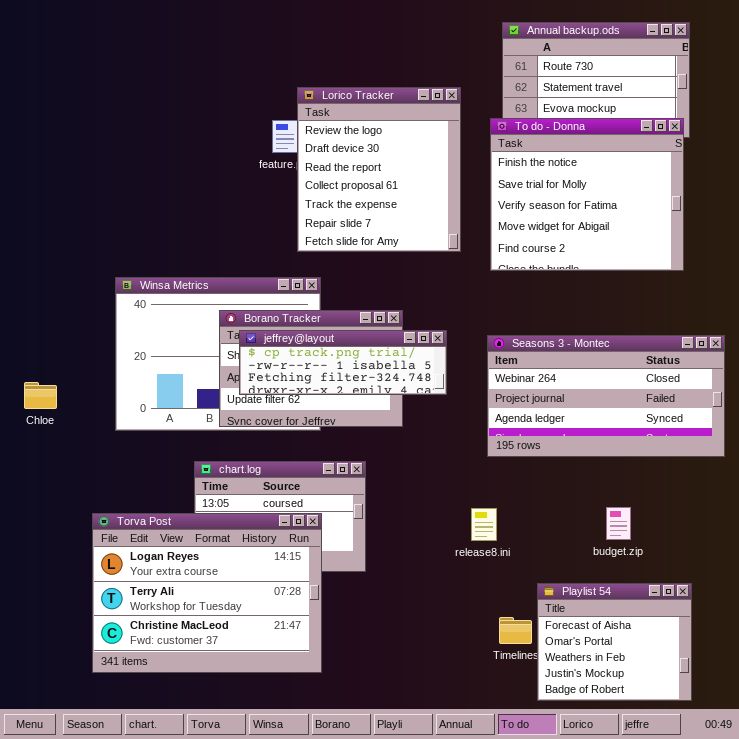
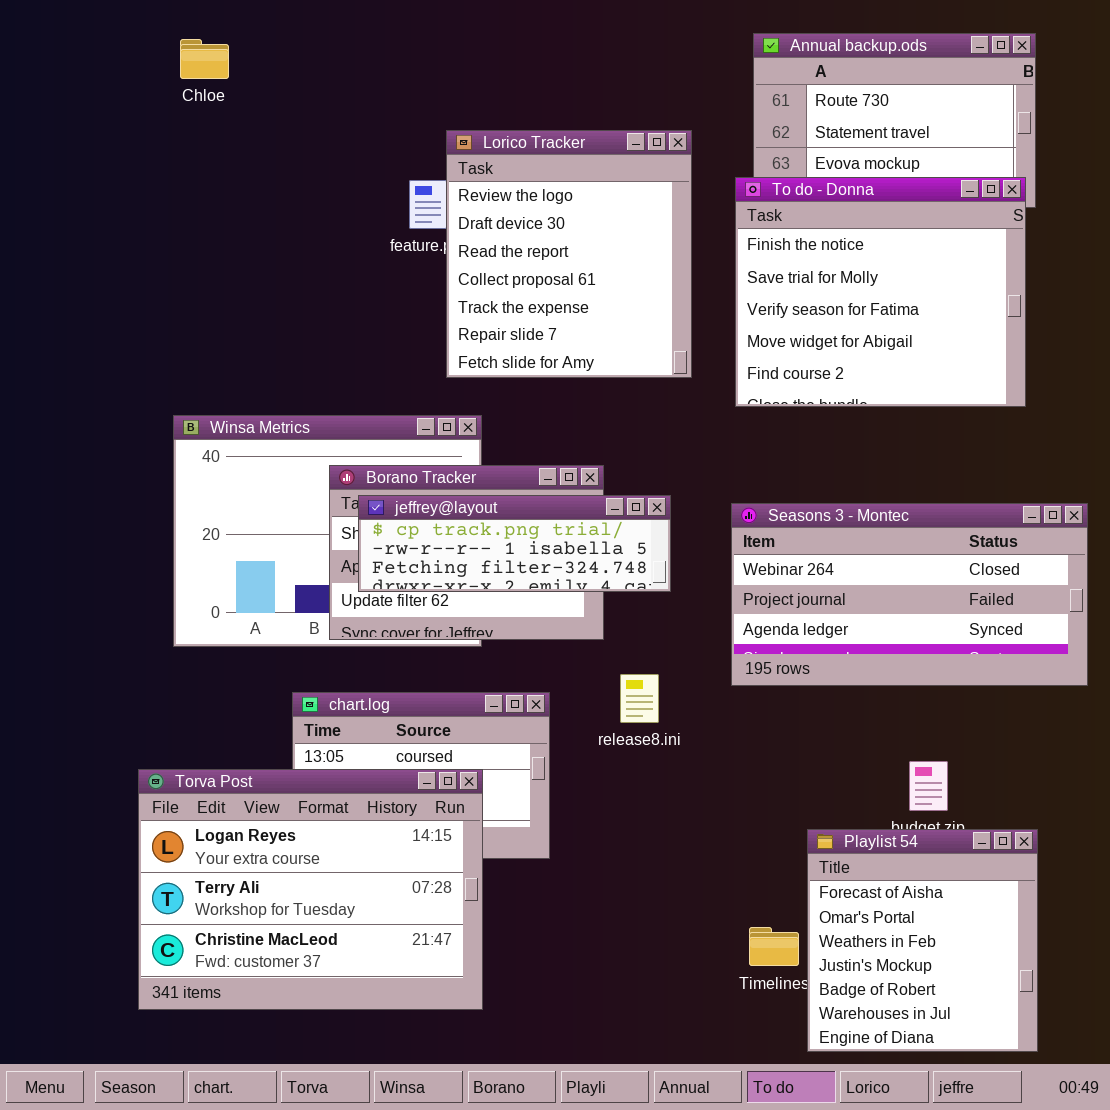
Chloe: [24,382,57,409] -> [180,39,229,79], moved
release8.ini: [471,508,497,541] -> [620,674,659,723], moved
Playlist 54: [537,583,692,701] -> [807,829,1038,1052], resized

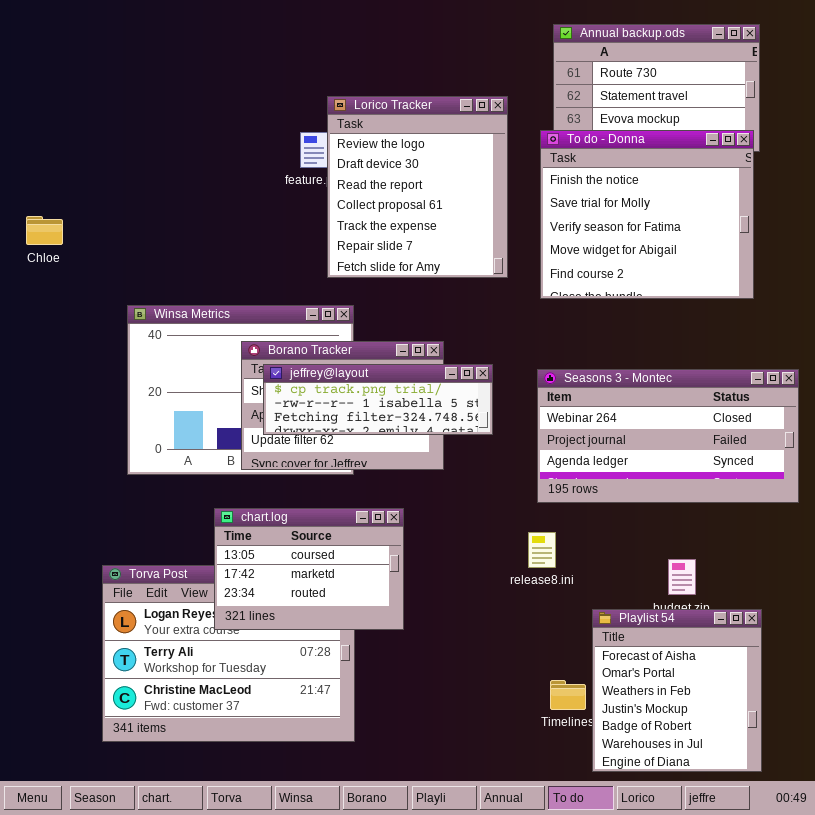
Chloe: [180,39,229,79] -> [26,216,63,245], moved
release8.ini: [620,674,659,723] -> [528,532,556,568], moved
chart.log: [292,692,550,859] -> [214,508,404,630], raised

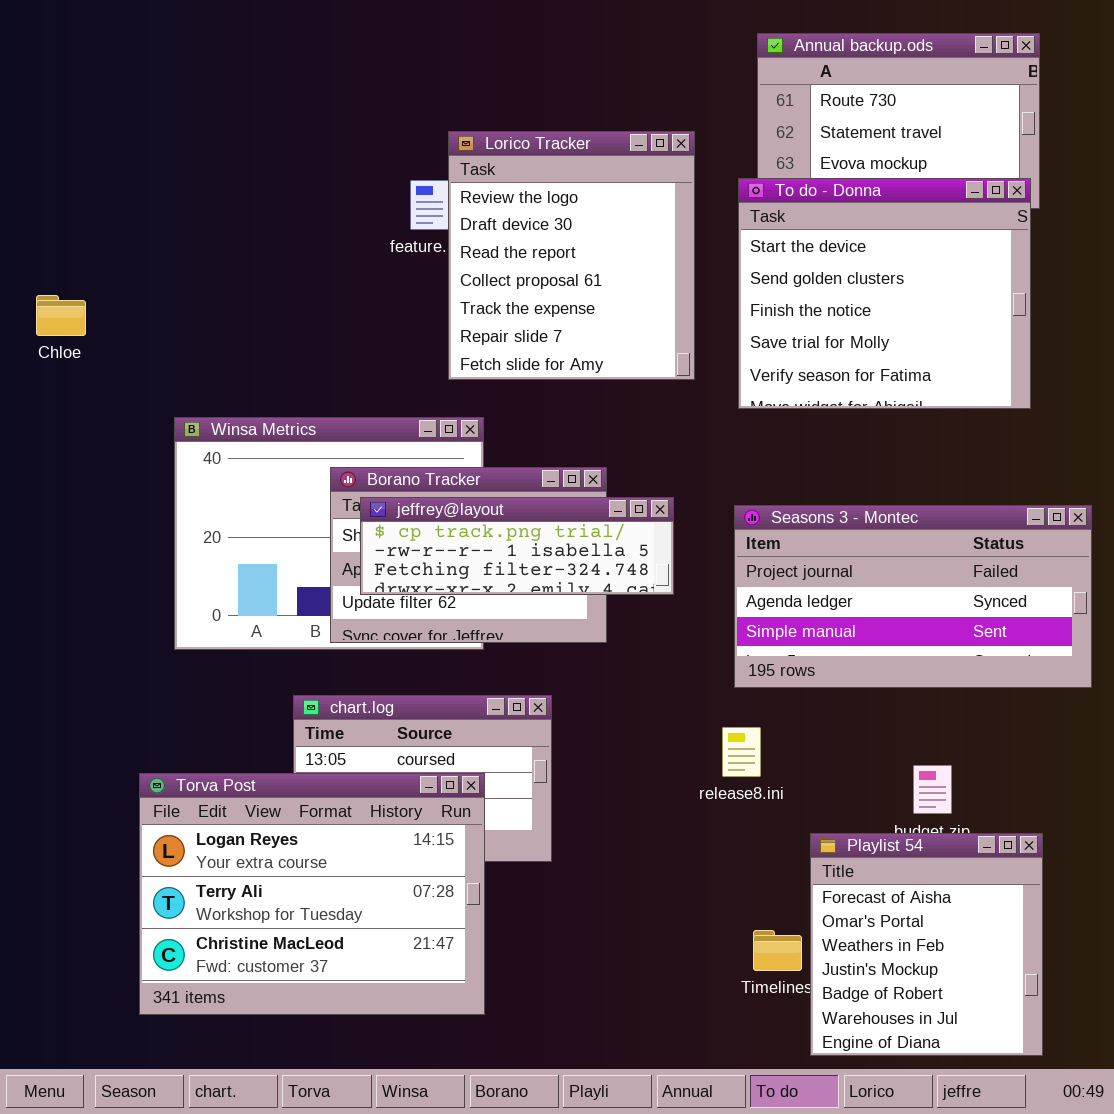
To do - Donna: [540,130,754,299] -> [738,178,1031,409], scrolled up 2 rows
Seasons 3 - Montec: [537,369,799,503] -> [734,505,1092,688], scrolled down 1 row
Torva Post: [102,565,355,742] -> [139,773,485,1015], raised

